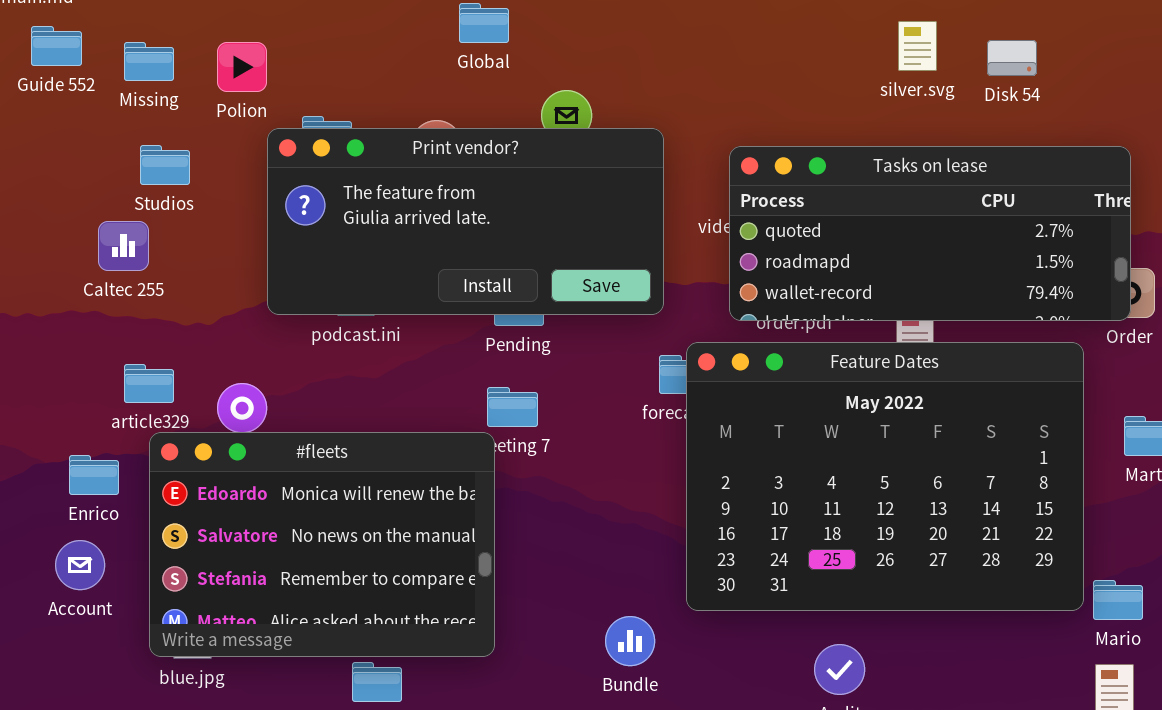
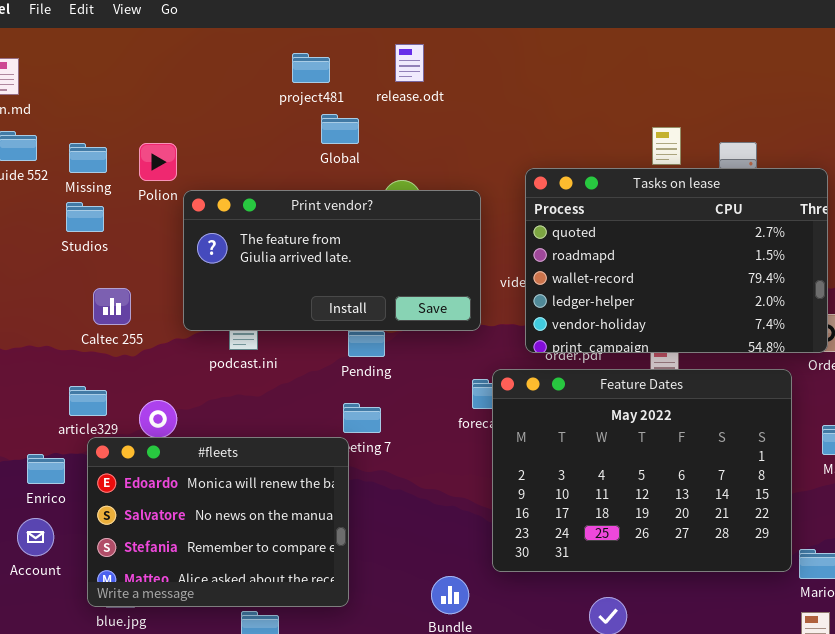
Print vendor?: [267,128,664,315] -> [183,190,481,331], moved
Studios: [140,145,190,185] -> [66,202,104,232], moved
Tasks on lease: [729,146,1131,321] -> [525,168,828,353], resized
Caltec 255: [98,221,149,271] -> [93,288,131,325], moved

